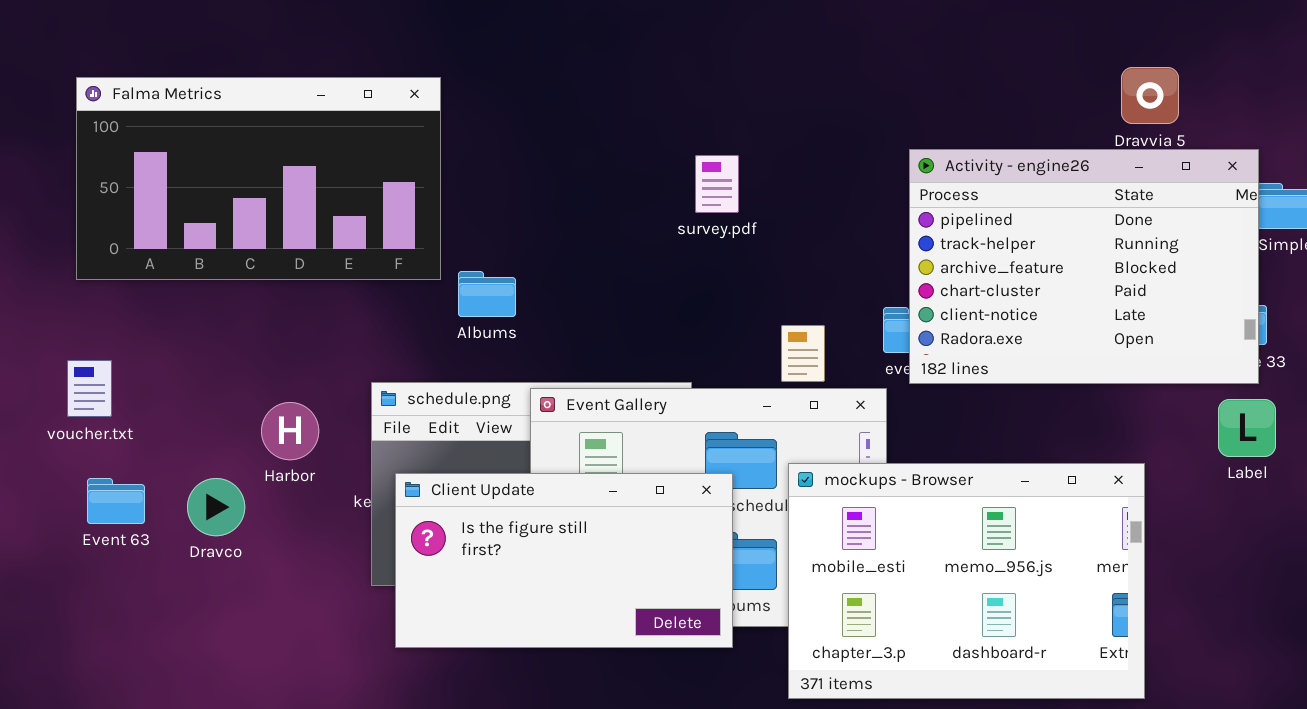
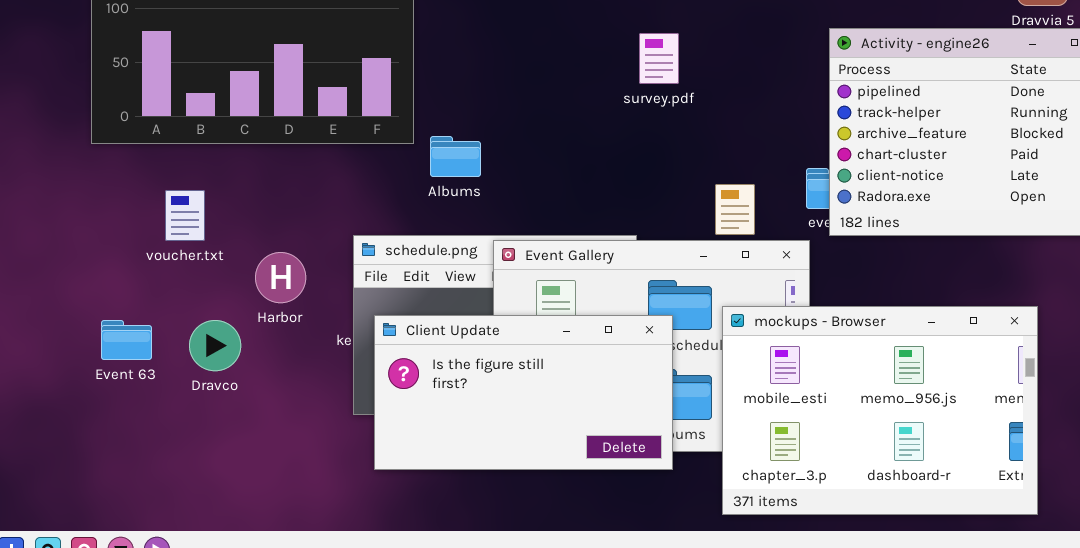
voucher.txt: [67,360,112,417] -> [165,190,205,241], moved

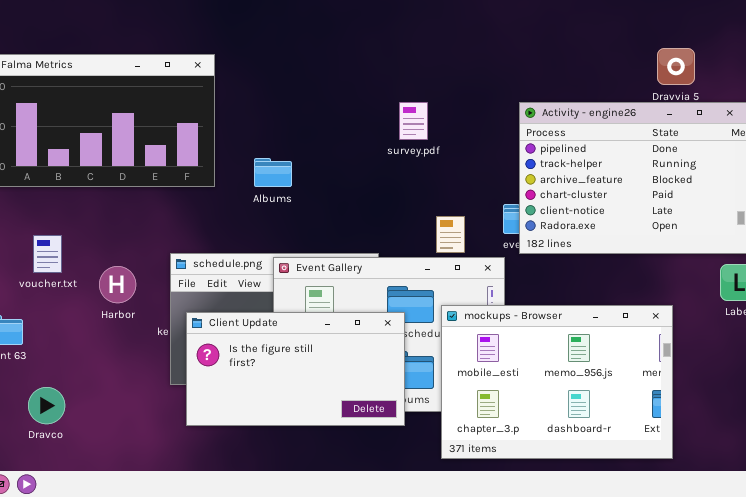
survey.pdf: [639,33,679,84] -> [399,102,428,140], moved
Albums: [430,136,481,177] -> [254,158,292,187], moved
voucher.txt: [165,190,205,241] -> [33,235,62,273], moved
Dravco: [189,320,241,371] -> [28,387,65,424], moved

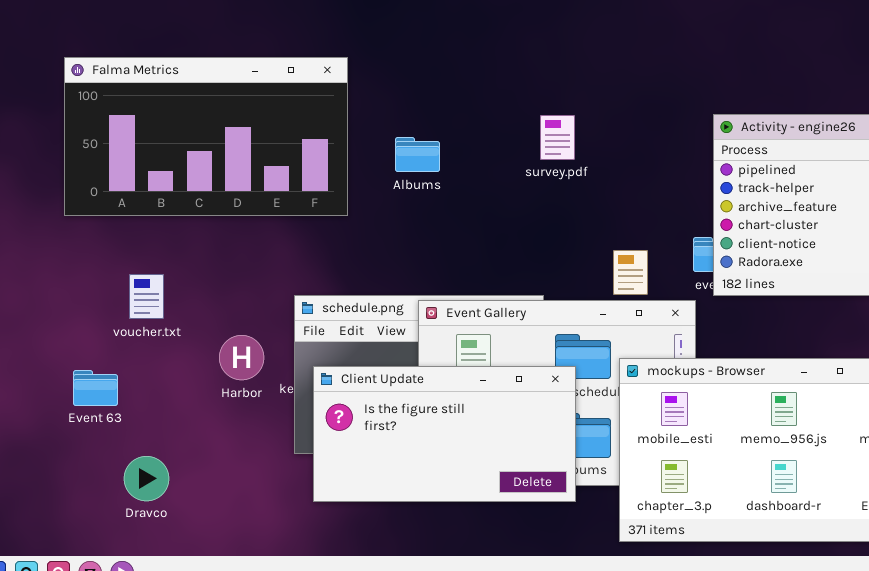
survey.pdf: [399,102,428,140] -> [540,115,575,160], moved
Albums: [254,158,292,187] -> [395,137,440,172], moved
Harbor: [99,266,136,303] -> [219,335,264,380], moved

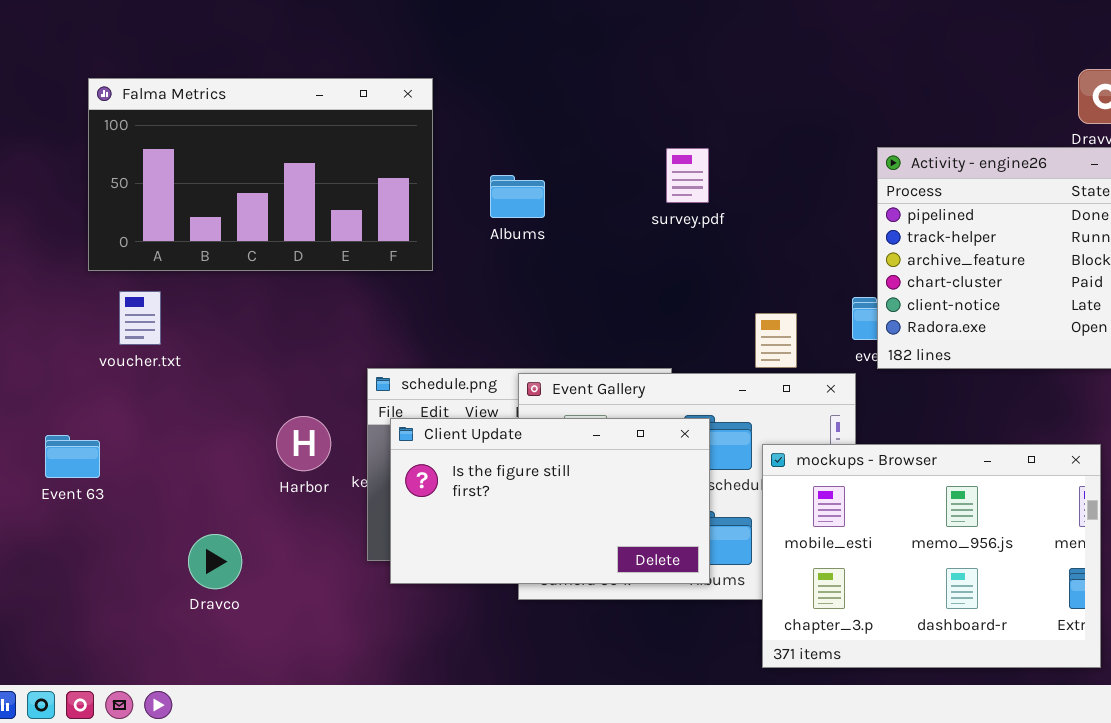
voucher.txt: [129,274,164,319] -> [119,291,161,345], moved
Client Update: [313,366,576,502] -> [390,418,710,584], moved
Event 63: [73,370,118,406] -> [45,435,100,478], moved
Dravco: [124,456,169,501] -> [188,534,242,589], moved

